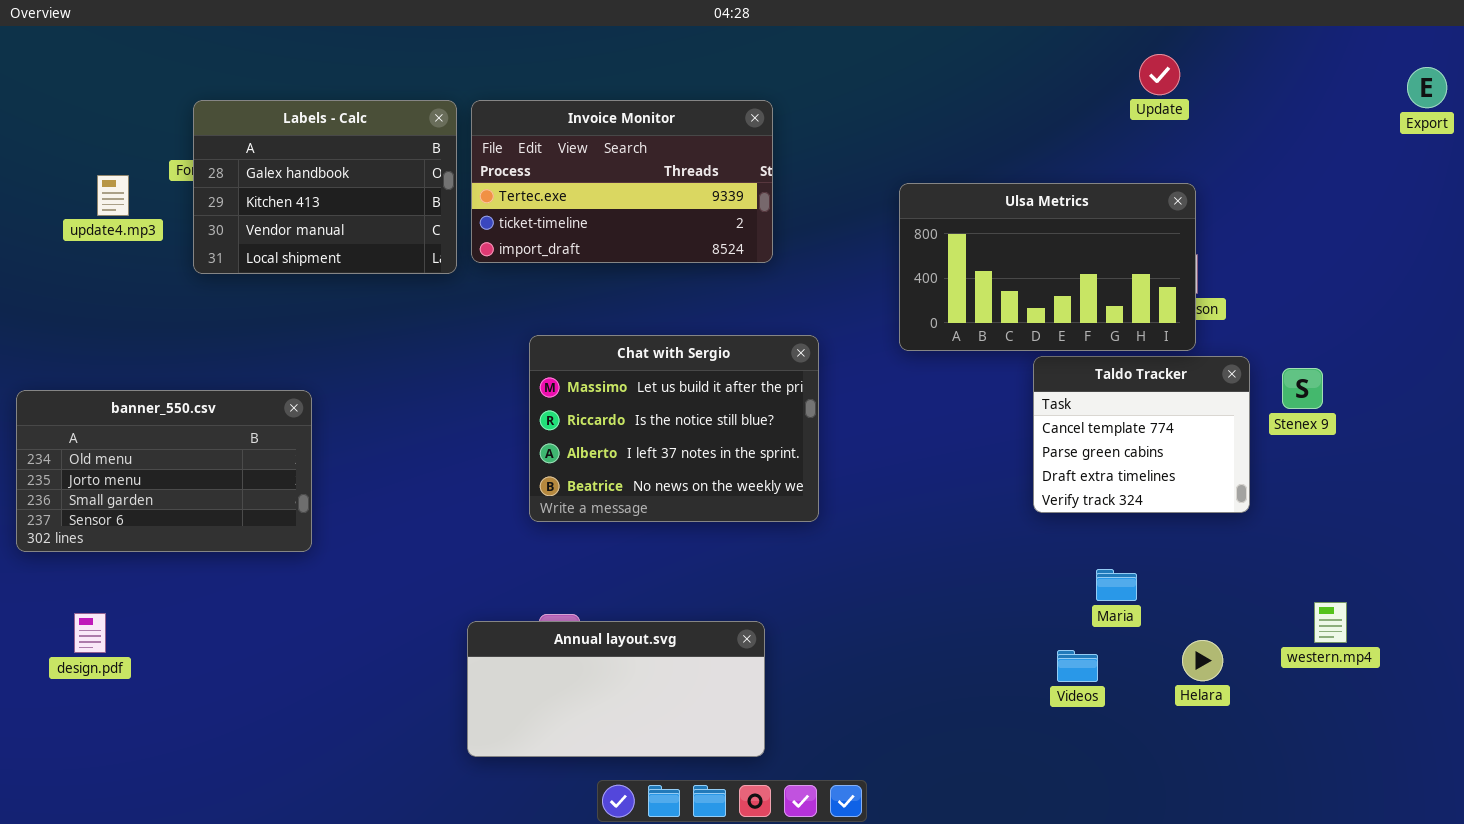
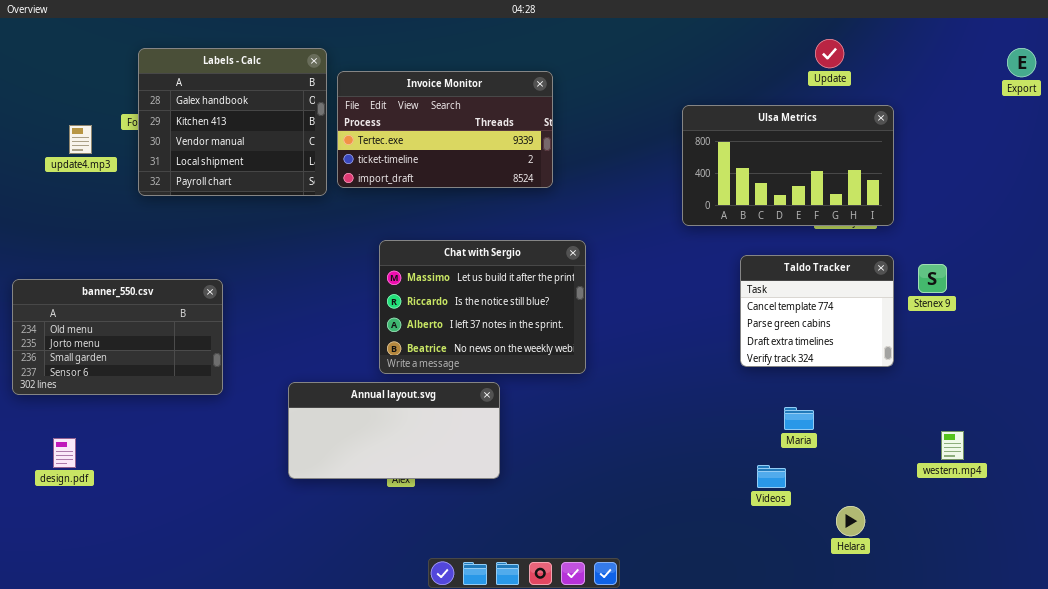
Labels - Calc: [193,100,457,274] -> [138,48,327,196], resized
Ulsa Metrics: [899,183,1196,351] -> [682,105,894,226], moved
Annual layout.svg: [467,621,765,757] -> [288,382,500,479], moved
Helara: [1182,640,1223,681] -> [836,506,865,536], moved

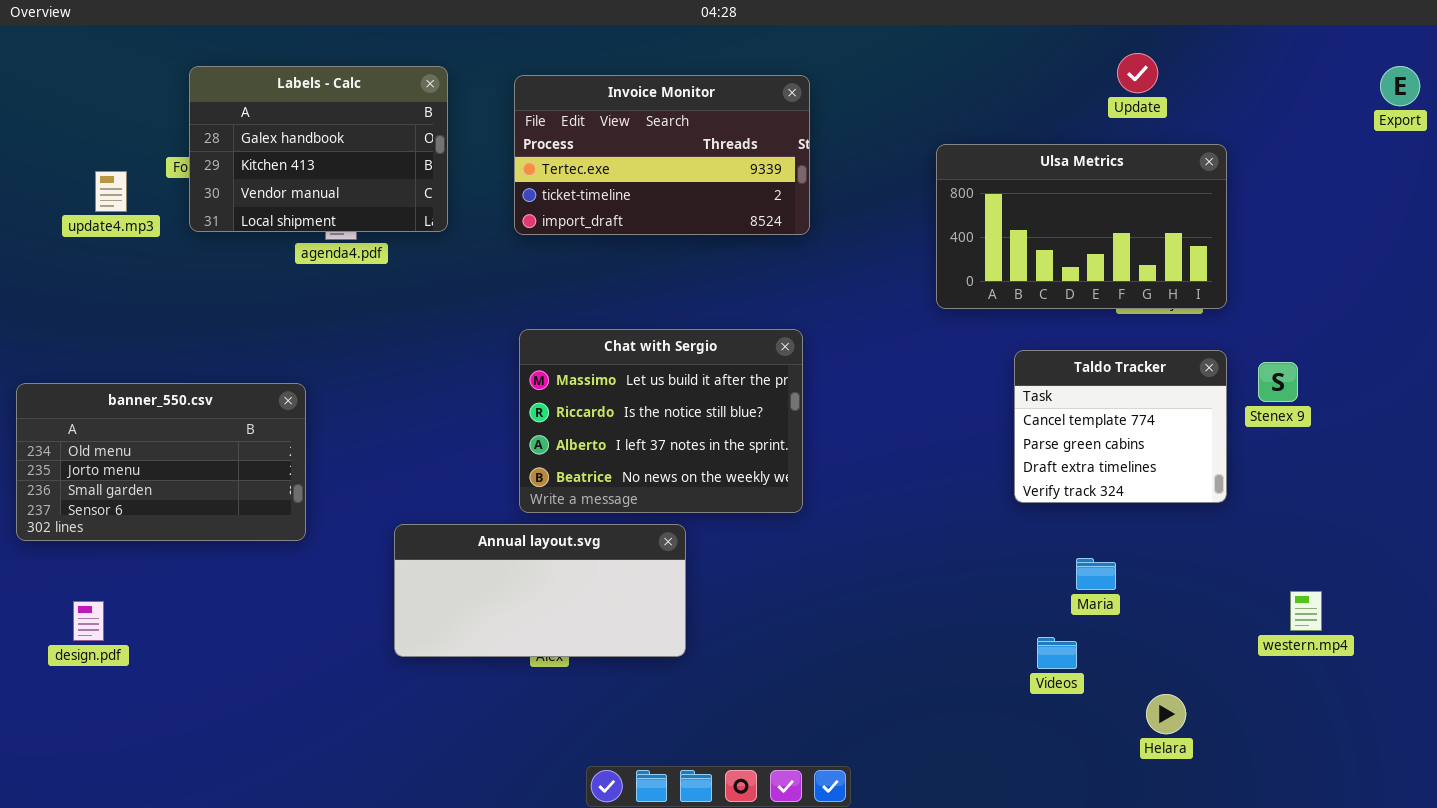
Labels - Calc: [138,48,327,196] -> [189,66,448,232], resized
Invoice Monitor: [337,71,553,188] -> [514,75,810,235], moved

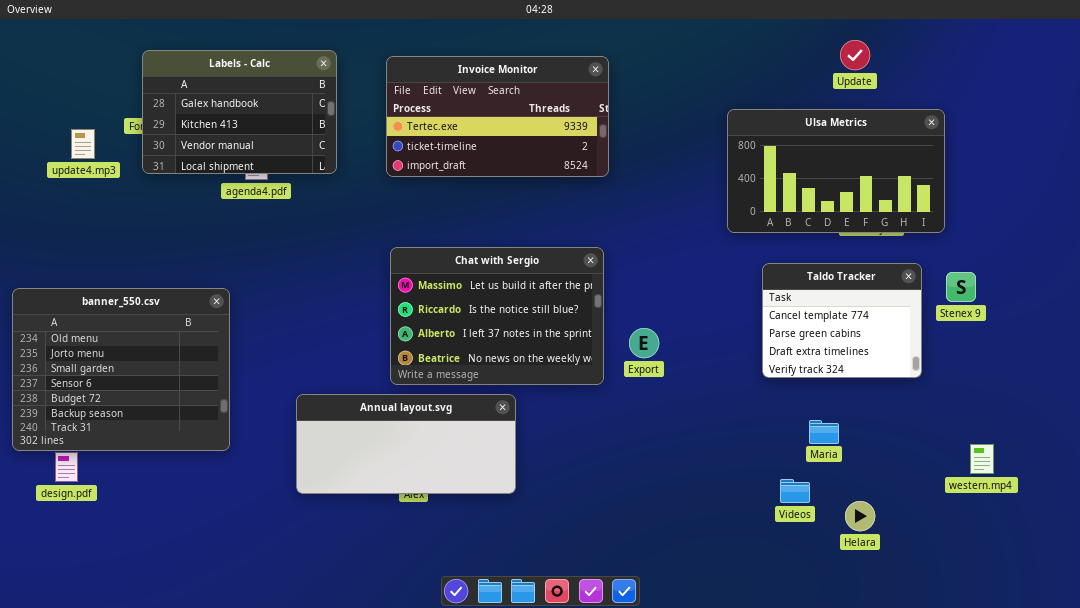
Export: [1380,66,1420,106] -> [629,328,659,358], moved
Ulsa Metrics: [936,144,1227,309] -> [727,109,945,233], moved
banner_550.csv: [16,383,306,541] -> [12,288,230,451], resized
Helara: [1146,694,1186,734] -> [845,501,875,531], moved

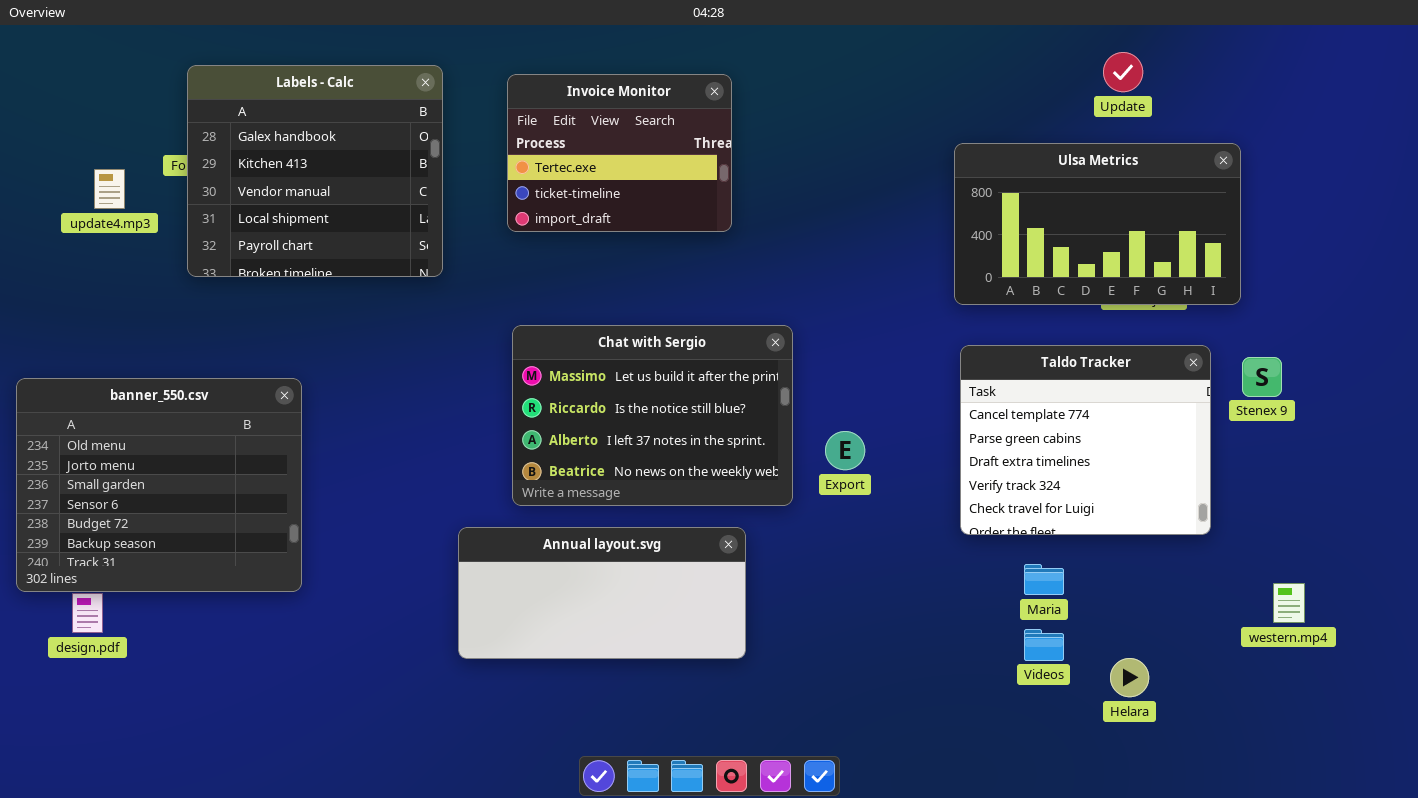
Labels - Calc: [142,50,337,174] -> [187,65,443,277], resized
Invoice Monitor: [386,56,609,177] -> [507,74,732,232], resized
Taldo Tracker: [762,263,922,378] -> [960,345,1211,535], resized
Annual layout.svg: [296,394,516,494] -> [458,527,746,659], moved
Maria: [809,420,839,444] -> [1024,564,1064,595], moved

